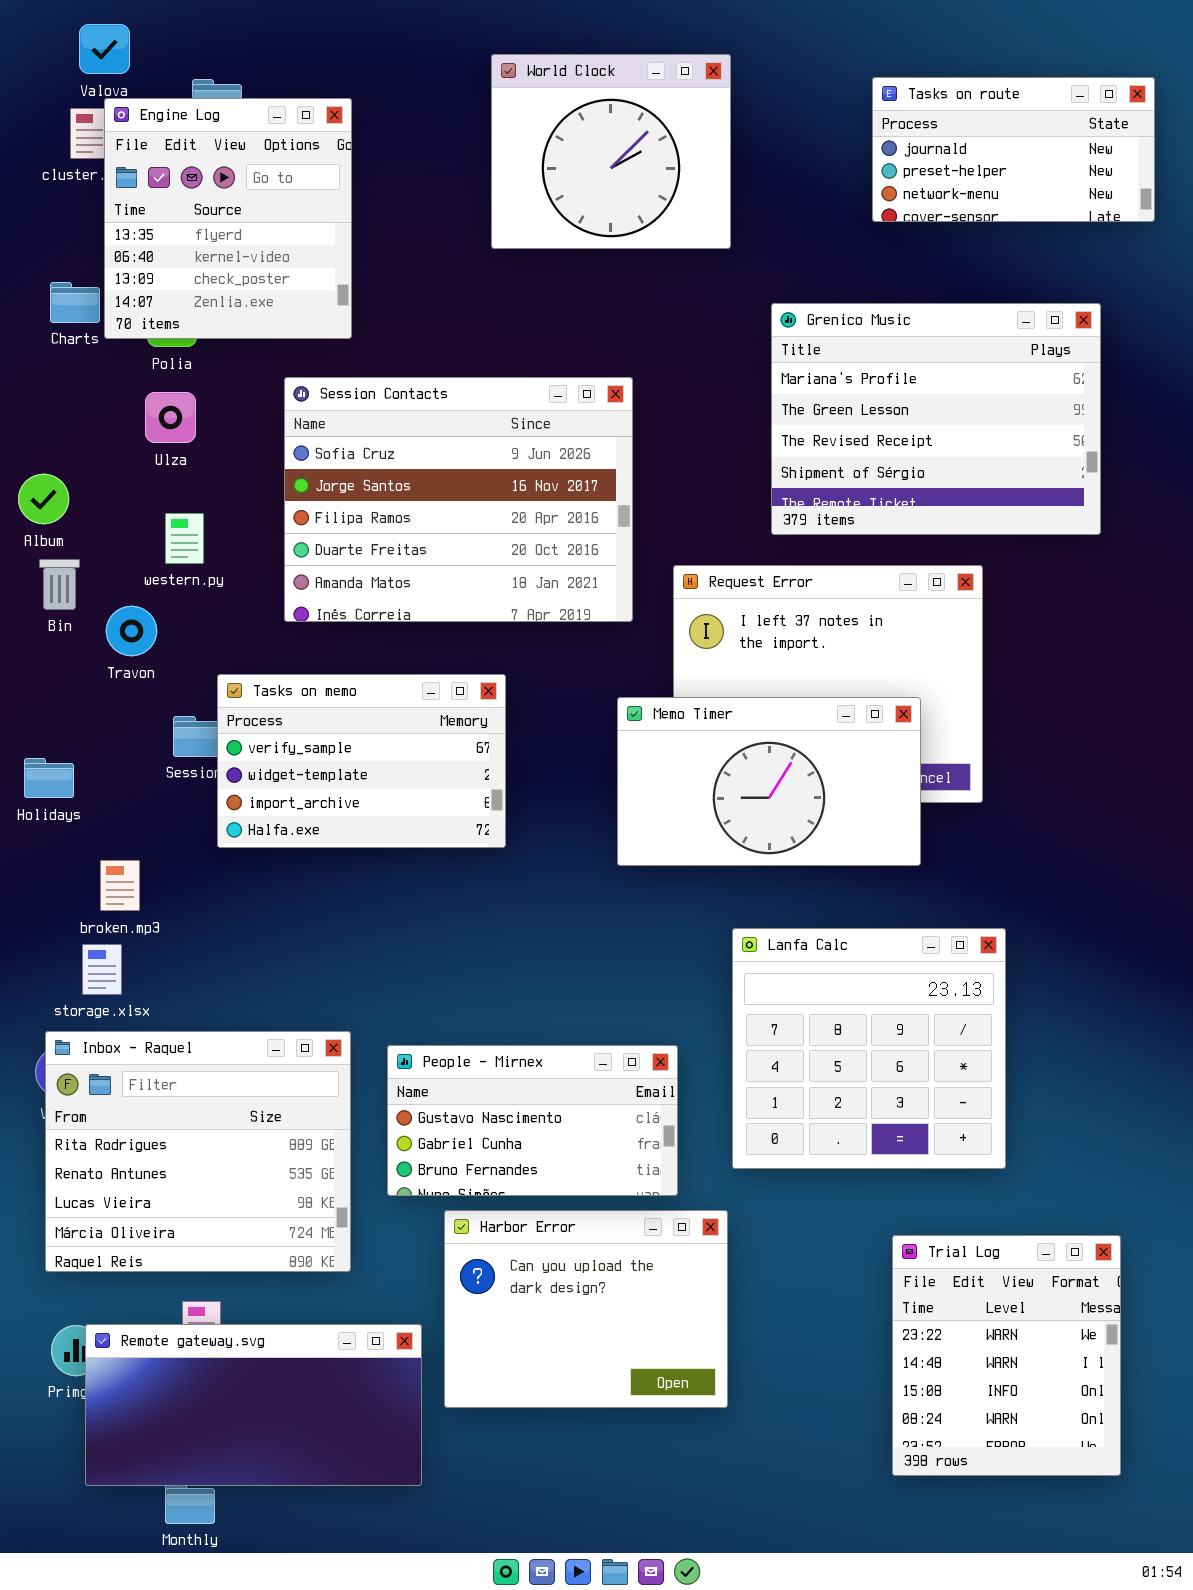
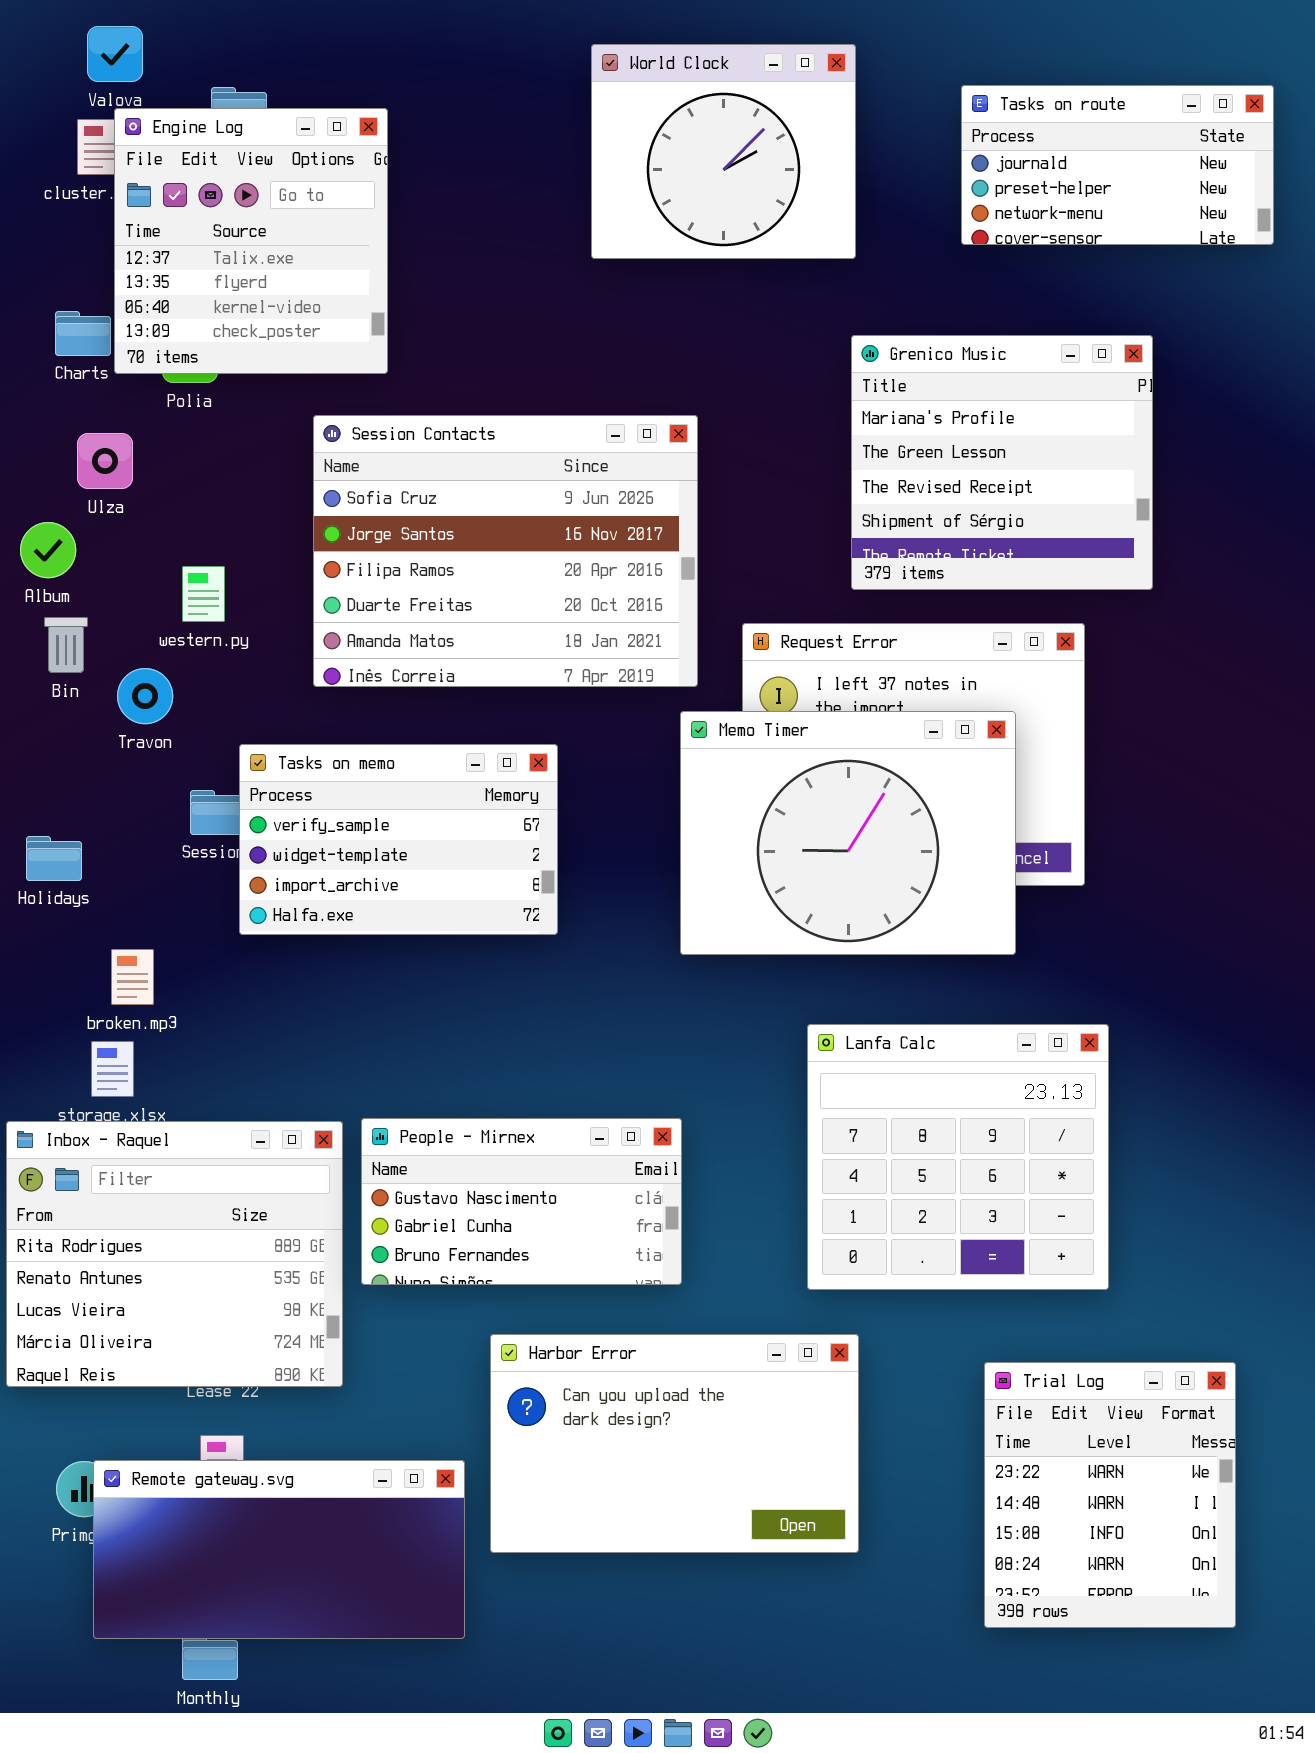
World Clock: [491,54,731,249] -> [591,44,856,259], moved
Engine Log: [104,98,352,339] -> [114,108,388,374], scrolled up 1 row
Grenico Music: [771,303,1101,535] -> [851,335,1153,590], resized
Ulza: [145,392,196,443] -> [77,433,133,489], moved
Memo Timer: [617,697,921,866] -> [680,711,1016,955], resized
Inbox - Raquel: [45,1031,351,1272] -> [6,1121,343,1387], moved
People - Mirnex: [387,1045,678,1196] -> [361,1118,682,1285], moved
Harbor Error: [444,1210,728,1408] -> [490,1334,859,1553], resized

